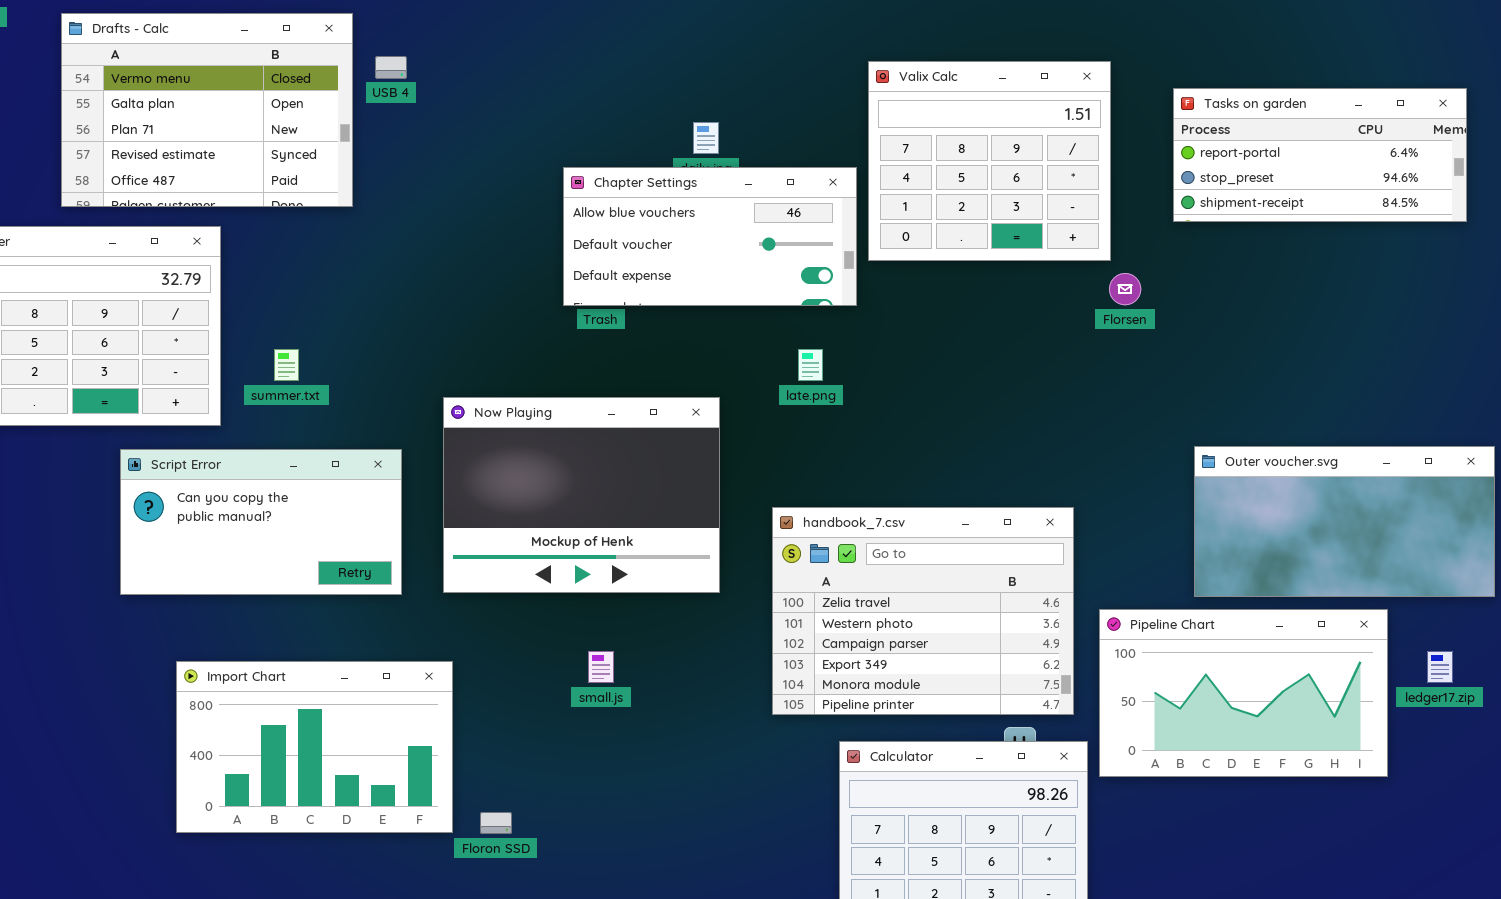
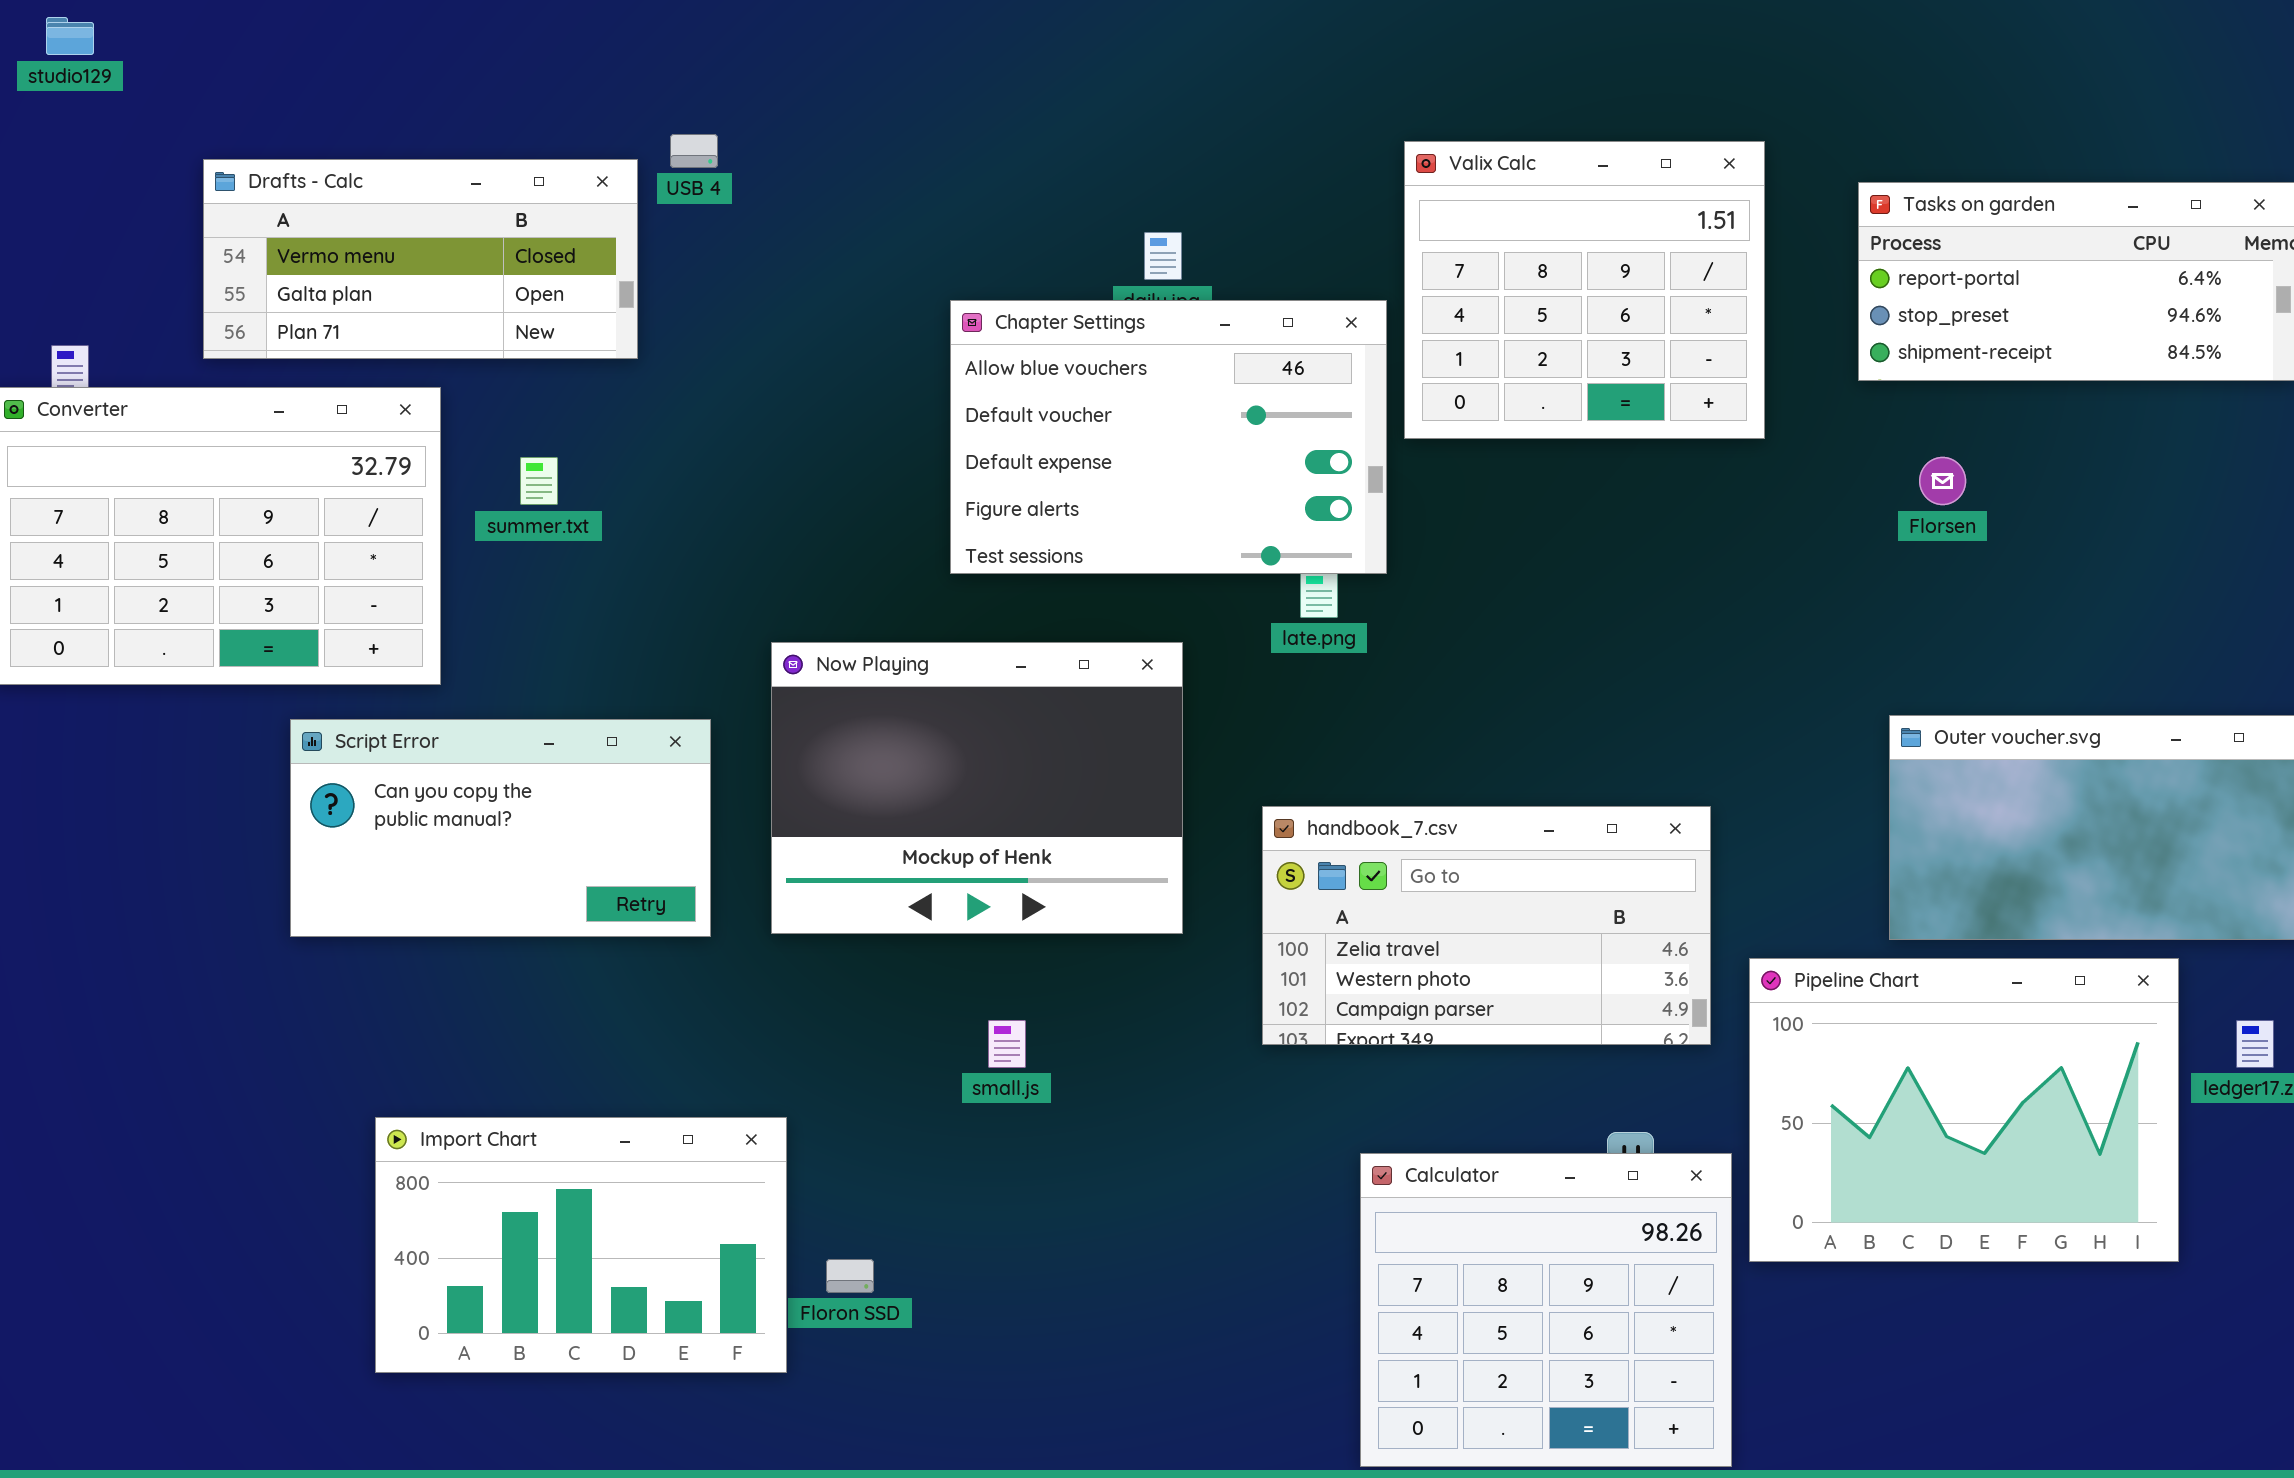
Drafts - Calc: [61,13,353,207] -> [203,159,638,359], resized
Chapter Settings: [563,167,857,306] -> [950,300,1387,574], resized
Florsen: [1109,273,1141,305] -> [1919,457,1966,505], moved
summer.txt: [274,349,299,381] -> [520,457,558,505], moved
handbook_7.csv: [772,507,1074,715] -> [1262,806,1711,1045], resized
Pipeline Chart: [1099,609,1388,777] -> [1749,958,2179,1262], resized
Import Chart: [176,661,453,833] -> [375,1117,787,1373], moved

